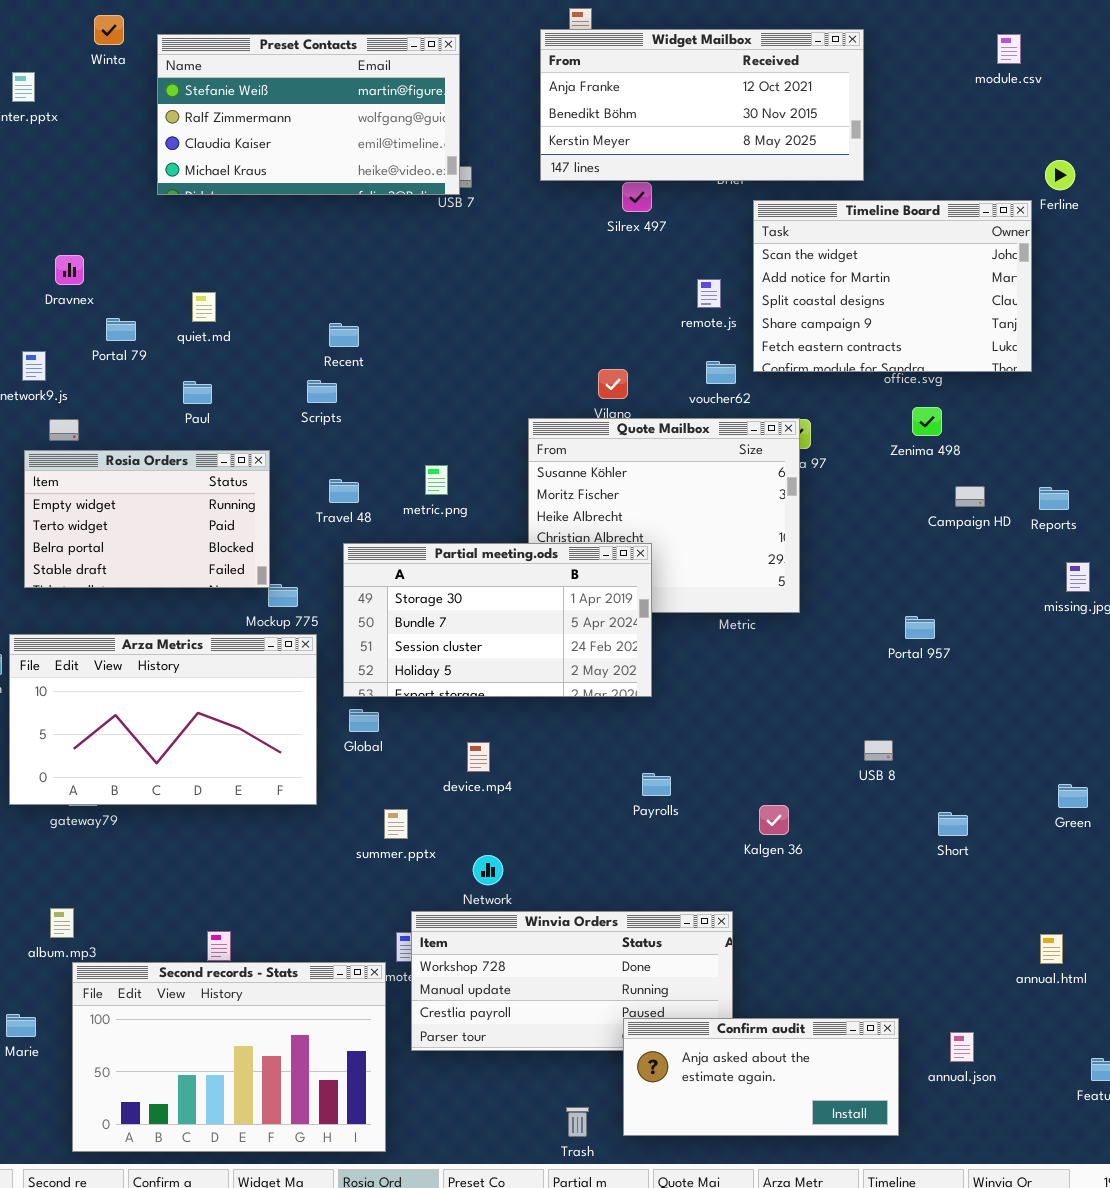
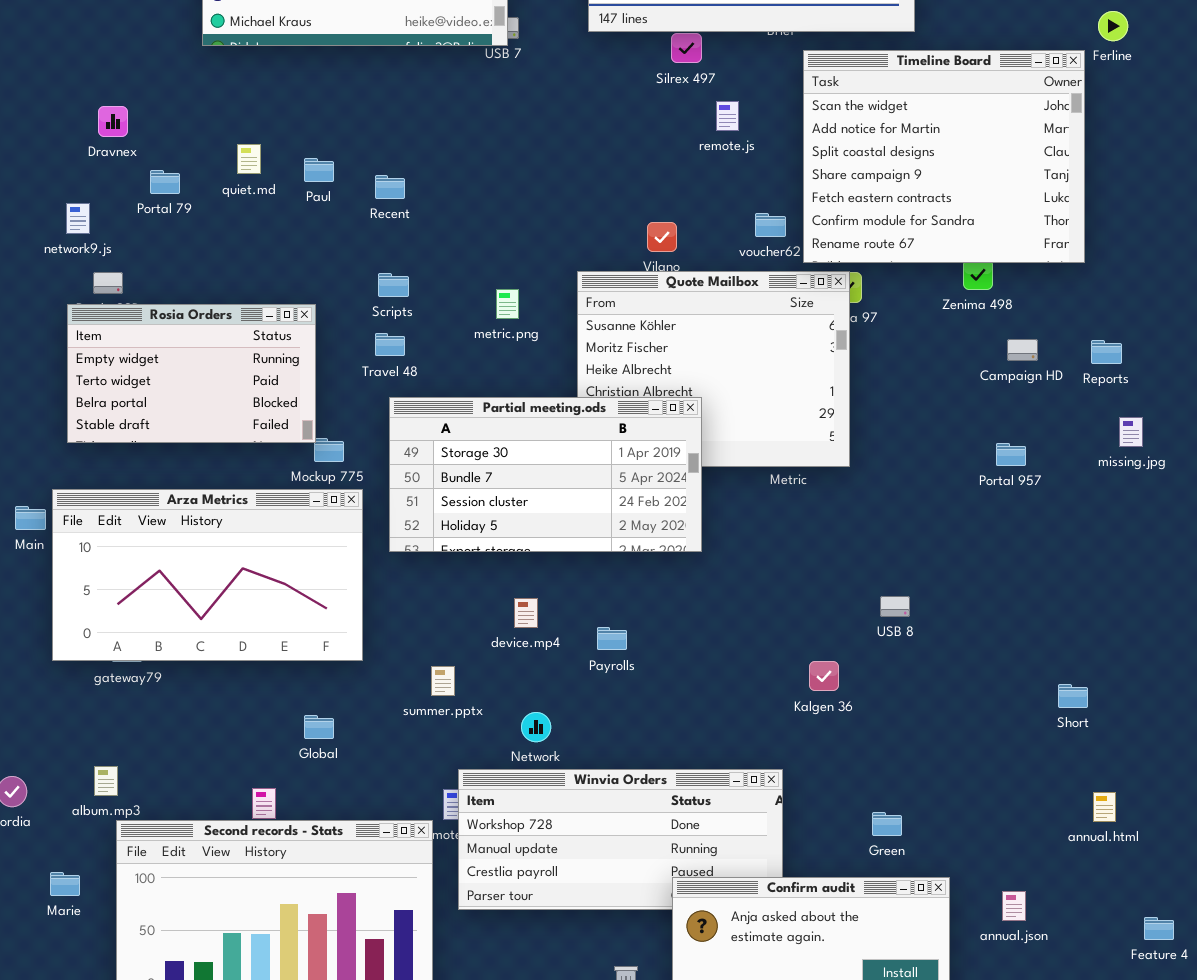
Timeline Board: [753,200,1032,372] -> [803,50,1085,263], resized
remote.js: [697,279,721,308] -> [716,101,739,131], moved
Scripts: [307,380,337,403] -> [378,273,409,297], moved
Paul: [183,381,212,404] -> [304,158,334,182], moved
metric.png: [425,465,448,495] -> [496,289,519,319], moved
Portal 957: [905,616,935,639] -> [996,443,1026,466], moved
Global: [349,709,379,732] -> [304,715,334,739], moved
USB 8: [864,740,893,761] -> [880,596,910,617], moved
Payrolls: [642,773,671,796] -> [597,627,627,650], moved
Green: [1058,784,1088,808] -> [872,812,902,836], moved
Short: [938,812,968,836] -> [1058,684,1088,708], moved

